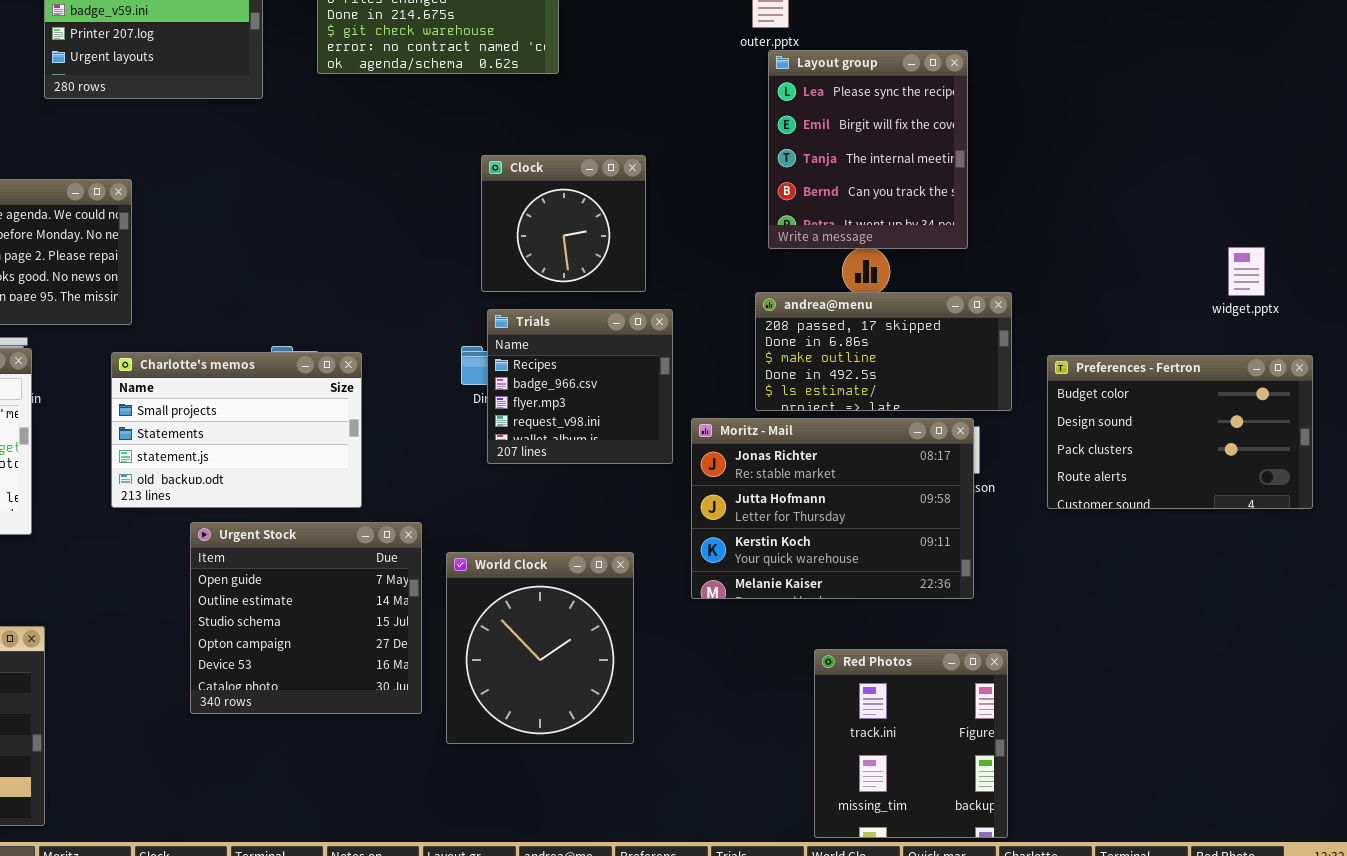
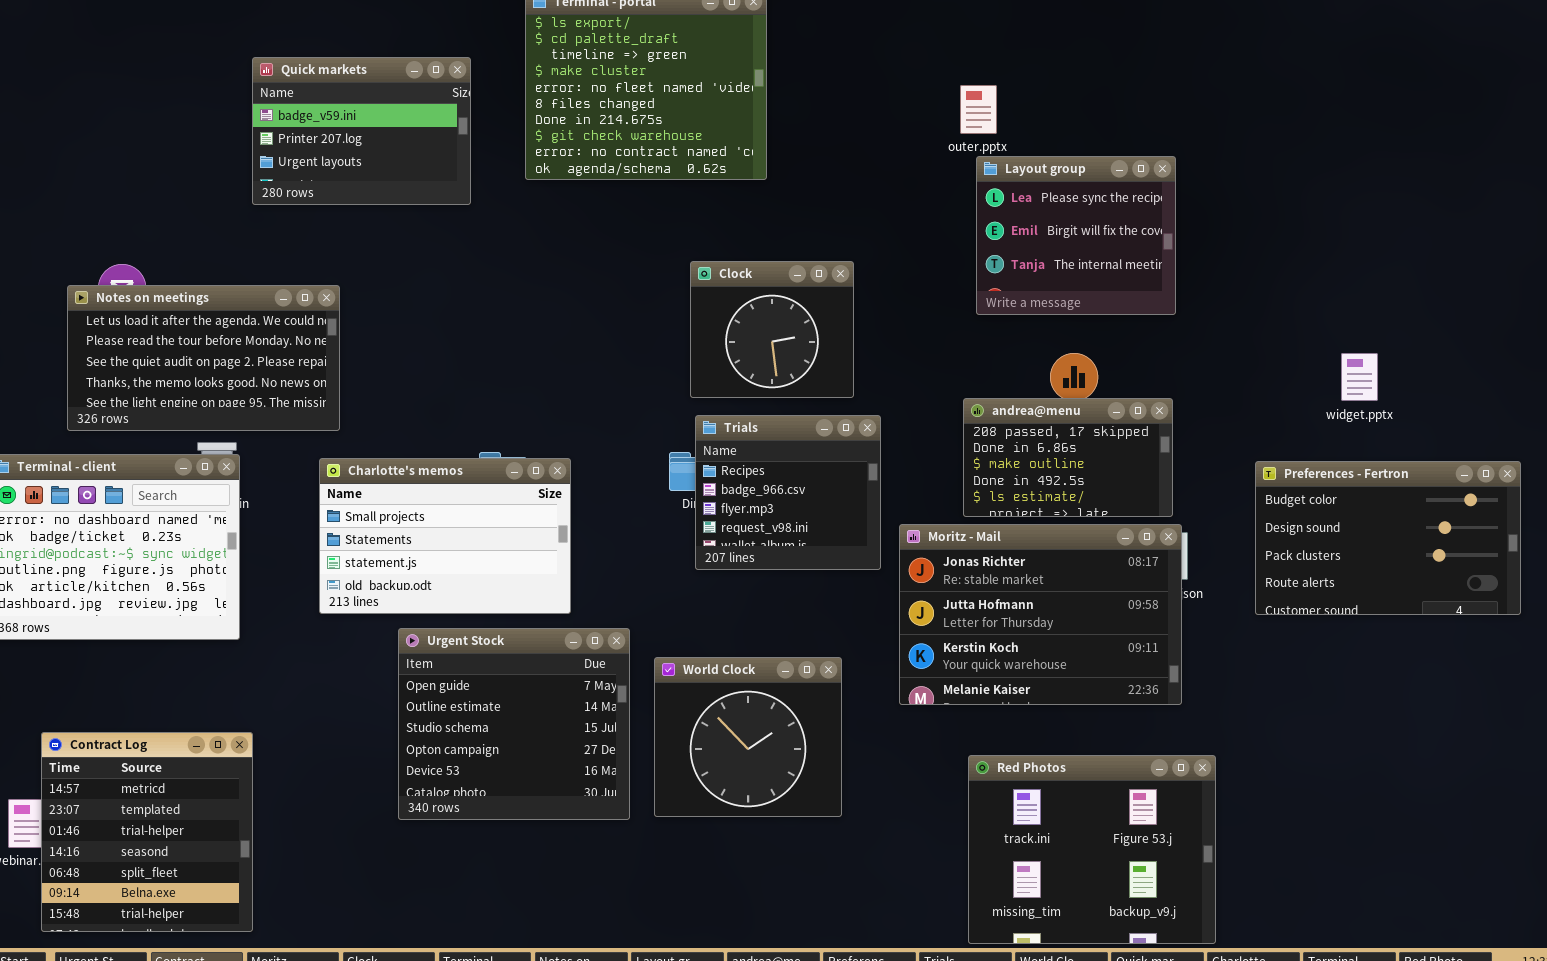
Layout group: [768,50,968,249] -> [976,156,1176,315], resized
widget.pptx: [1228,247,1265,296] -> [1341,353,1378,401], moved
andrea@menu: [755,292,1012,411] -> [963,398,1173,517], resized
World Clock: [446,552,634,744] -> [654,657,842,817], resized
Red Photos: [814,649,1008,838] -> [968,755,1216,944], resized

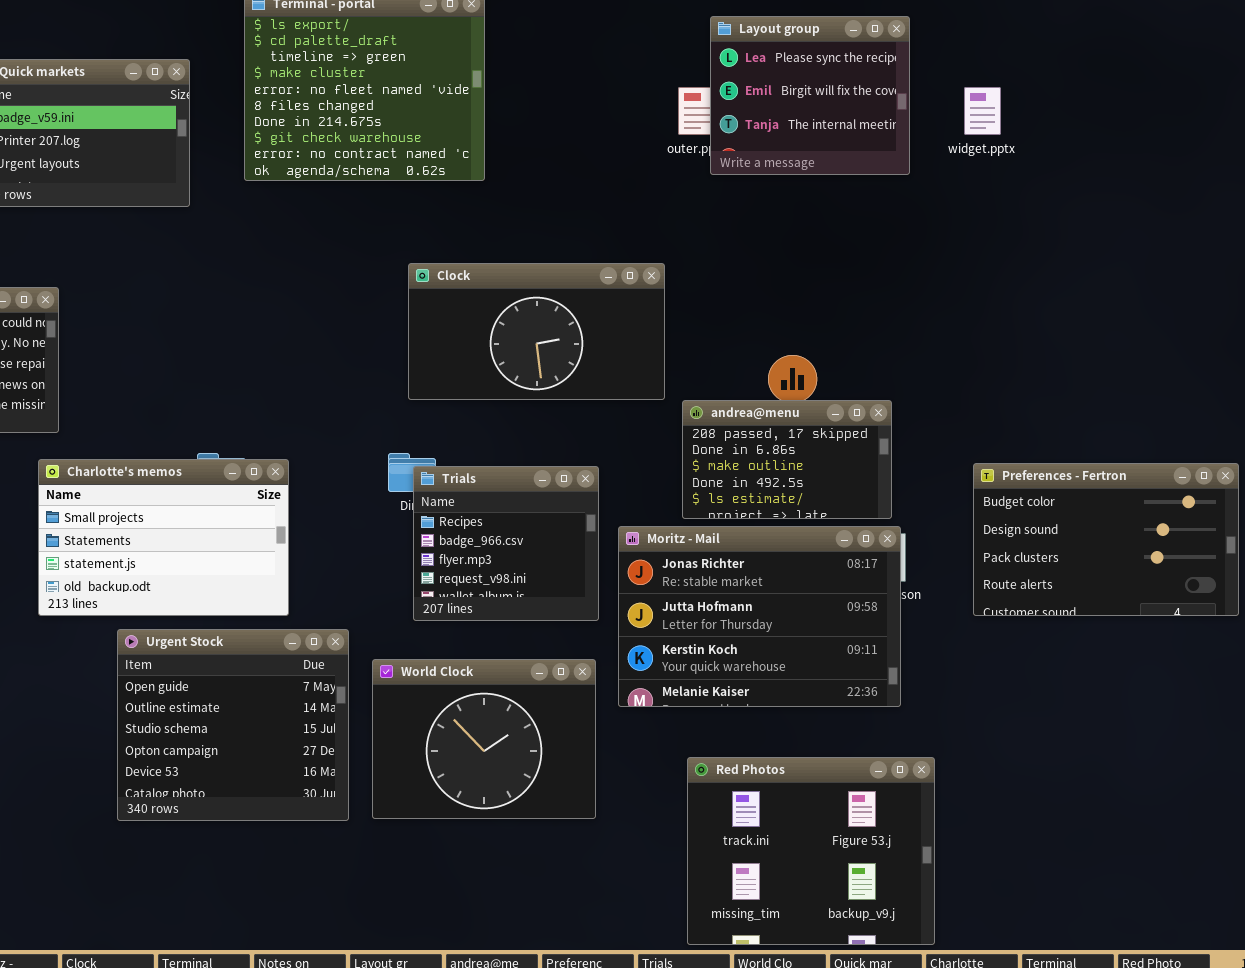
Layout group: [976,156,1176,315] -> [710,16,910,175], moved
Clock: [690,261,854,398] -> [408,263,665,400], resized
widget.pptx: [1341,353,1378,401] -> [964,87,1001,135], moved
Trials: [695,415,881,570] -> [413,466,599,621], moved
World Clock: [654,657,842,817] -> [372,659,596,819], resized

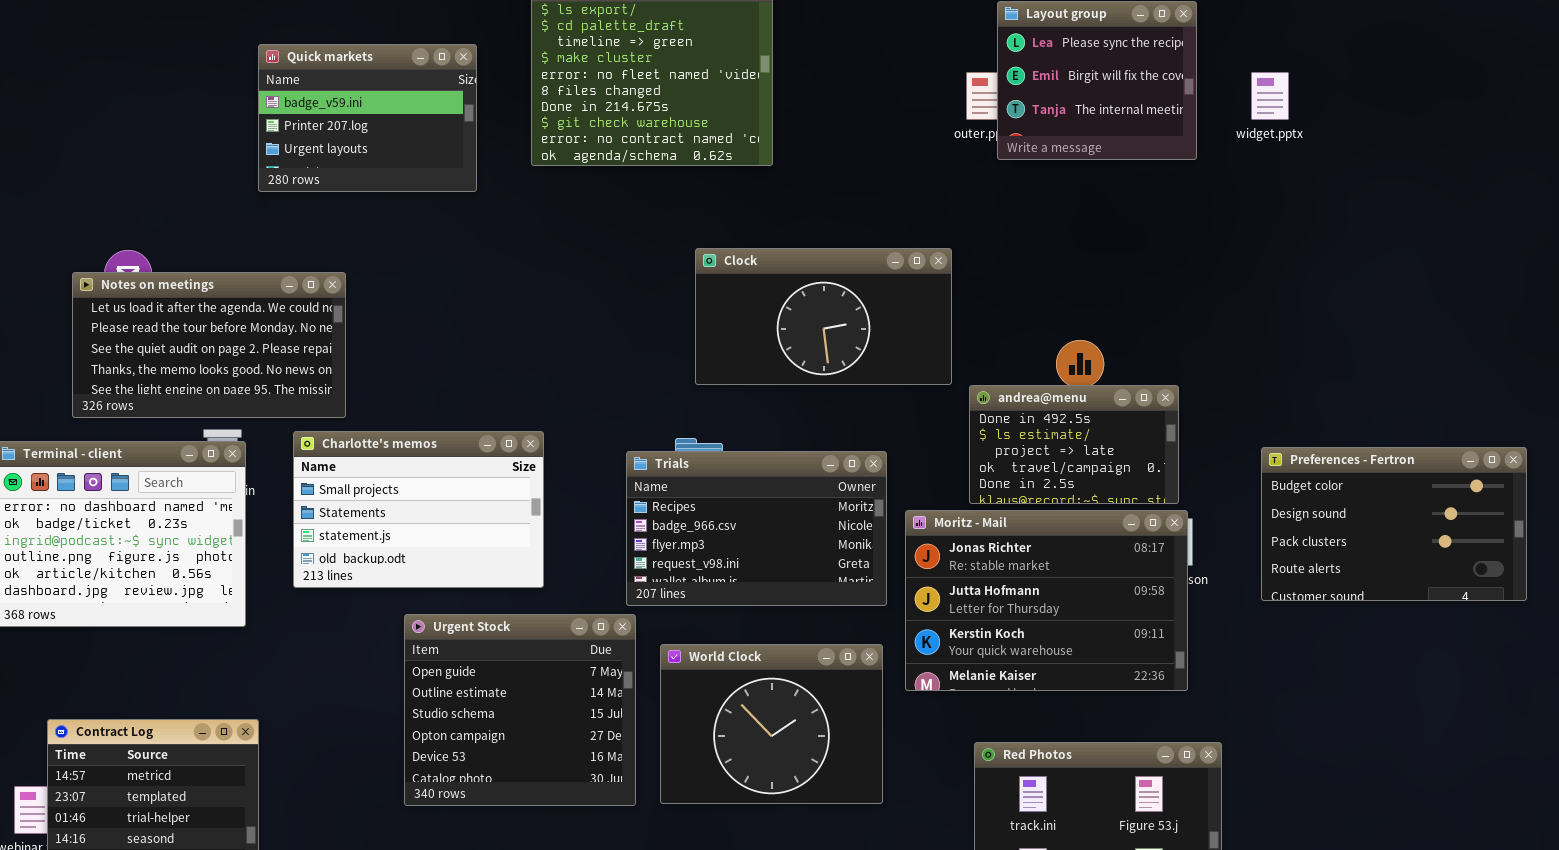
andrea@menu: [682,400,892,519] -> [969,385,1179,504], scrolled down 3 rows
Charlotte's memos: [38,459,289,616] -> [293,431,544,588], moved
Trials: [413,466,599,621] -> [626,451,887,606], resized

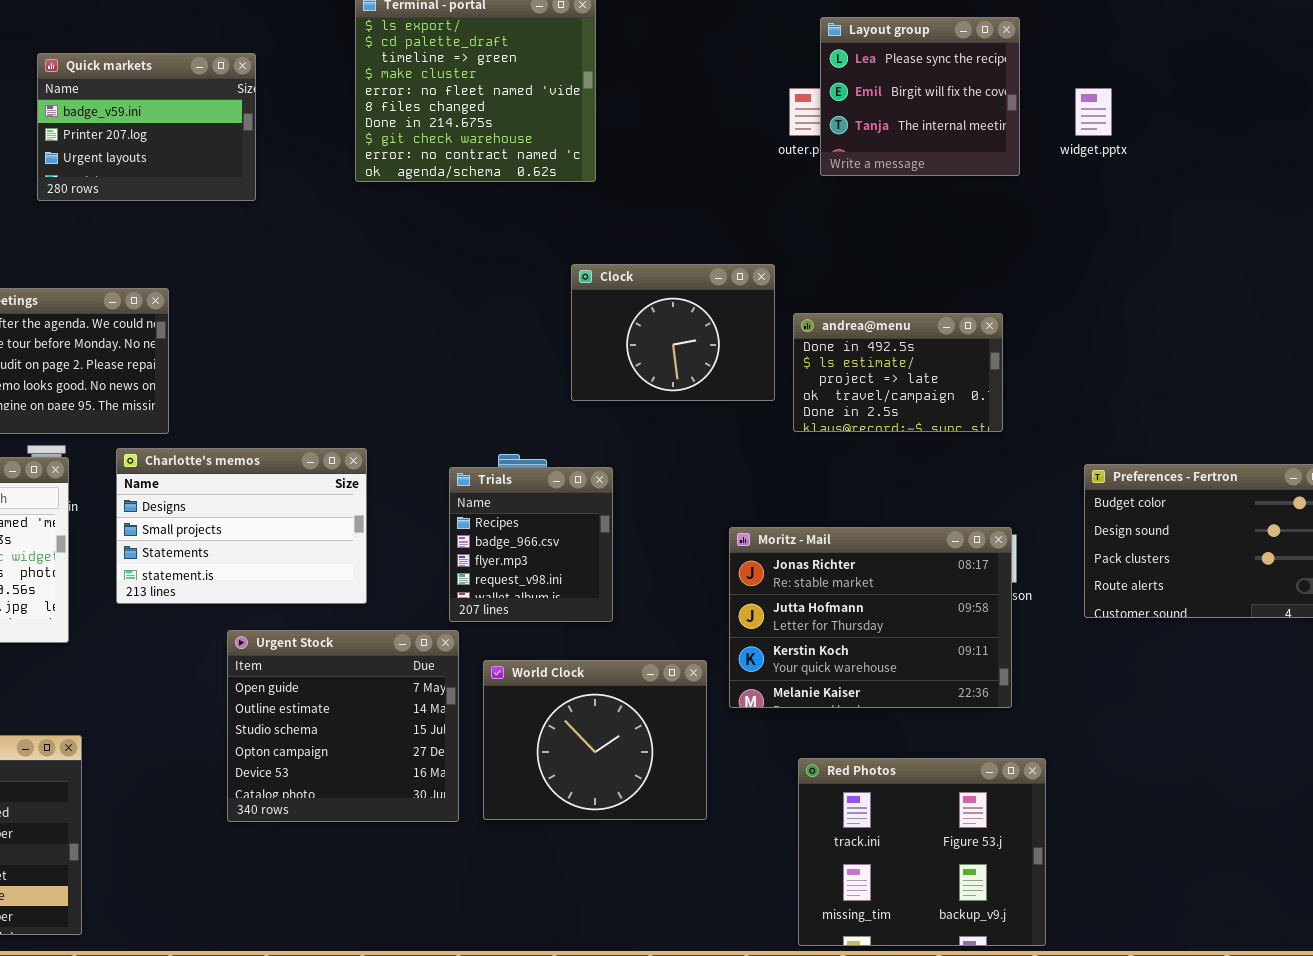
Quick markets: [258,44,477,192] -> [37,53,256,201], moved
Clock: [695,248,952,385] -> [571,264,775,401], resized
andrea@menu: [969,385,1179,504] -> [793,313,1003,432], moved
Charlotte's memos: [293,431,544,588] -> [116,448,367,604], scrolled up 1 row
Trials: [626,451,887,606] -> [449,467,613,622], resized

